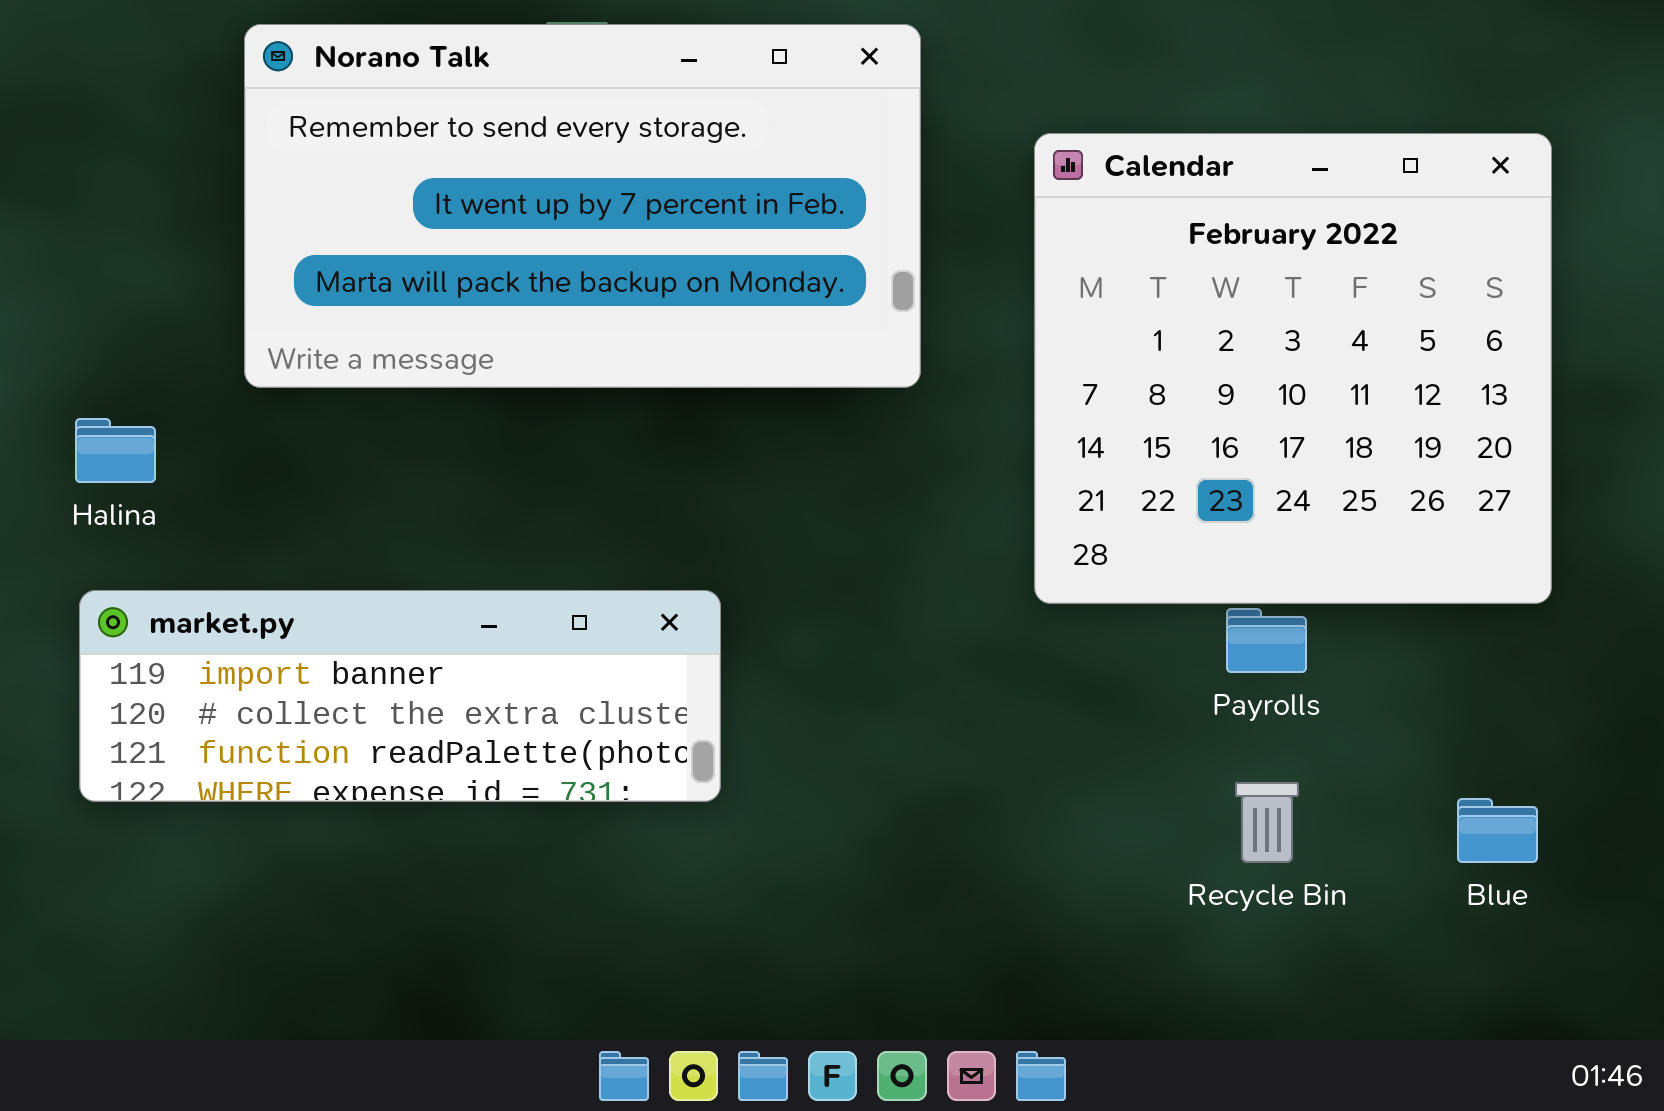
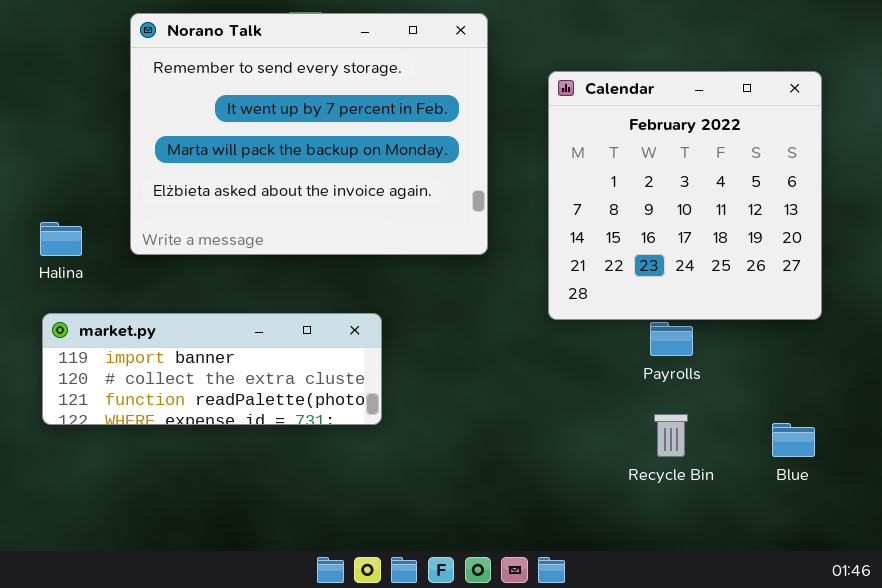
Norano Talk: [244,24,921,388] -> [130,13,488,255], resized

